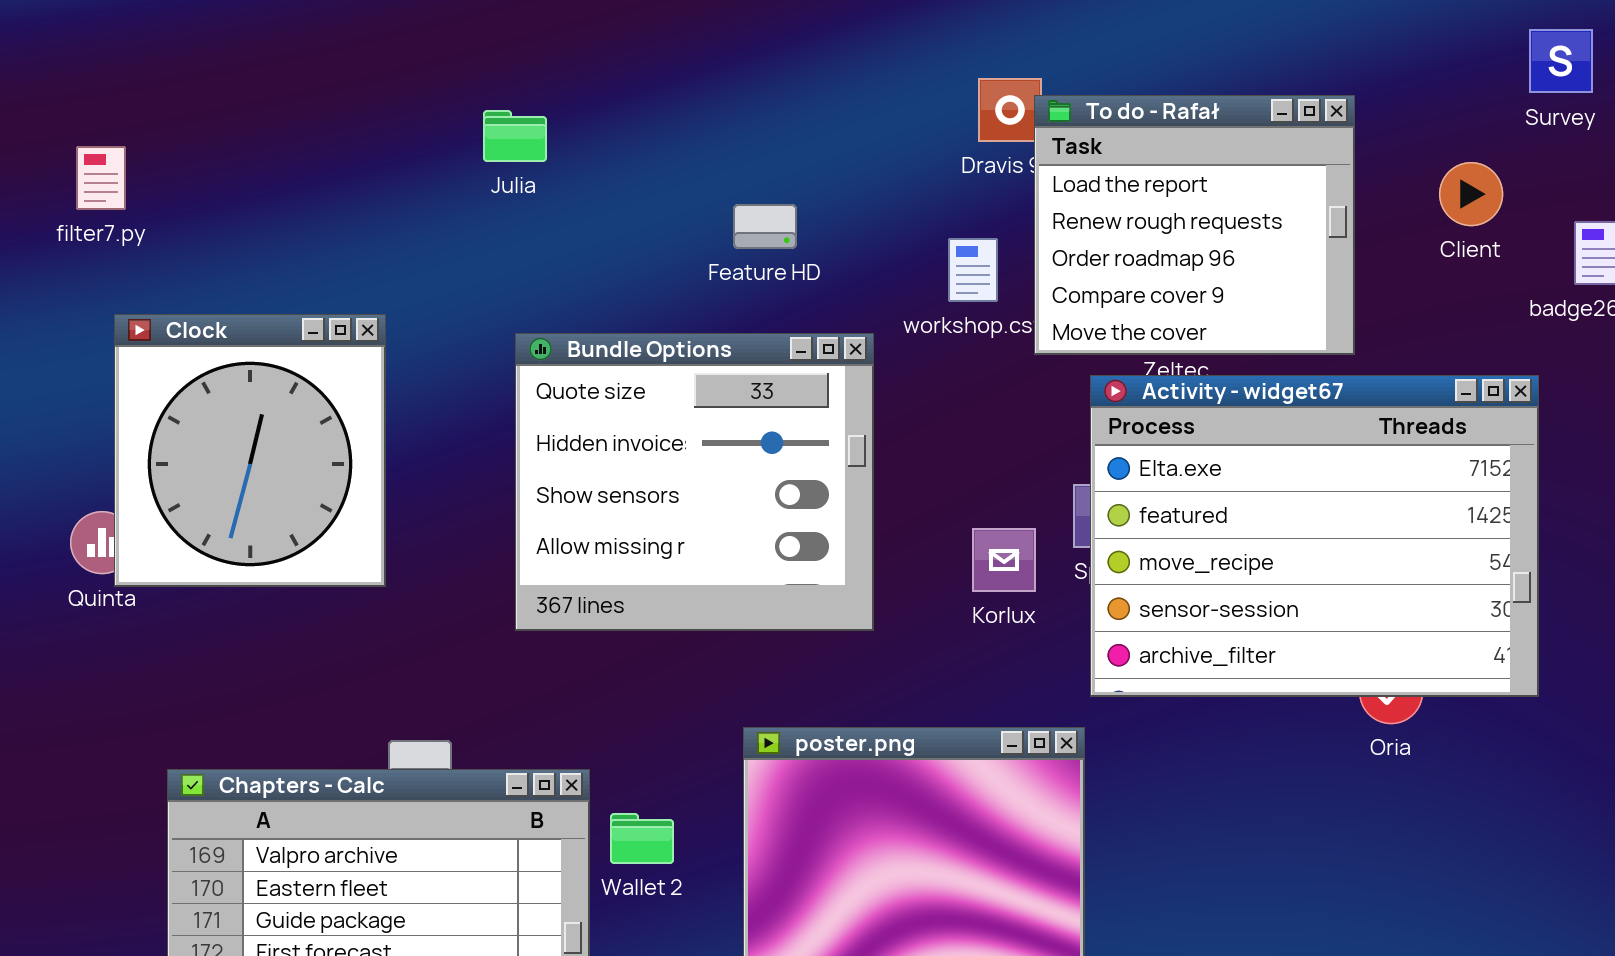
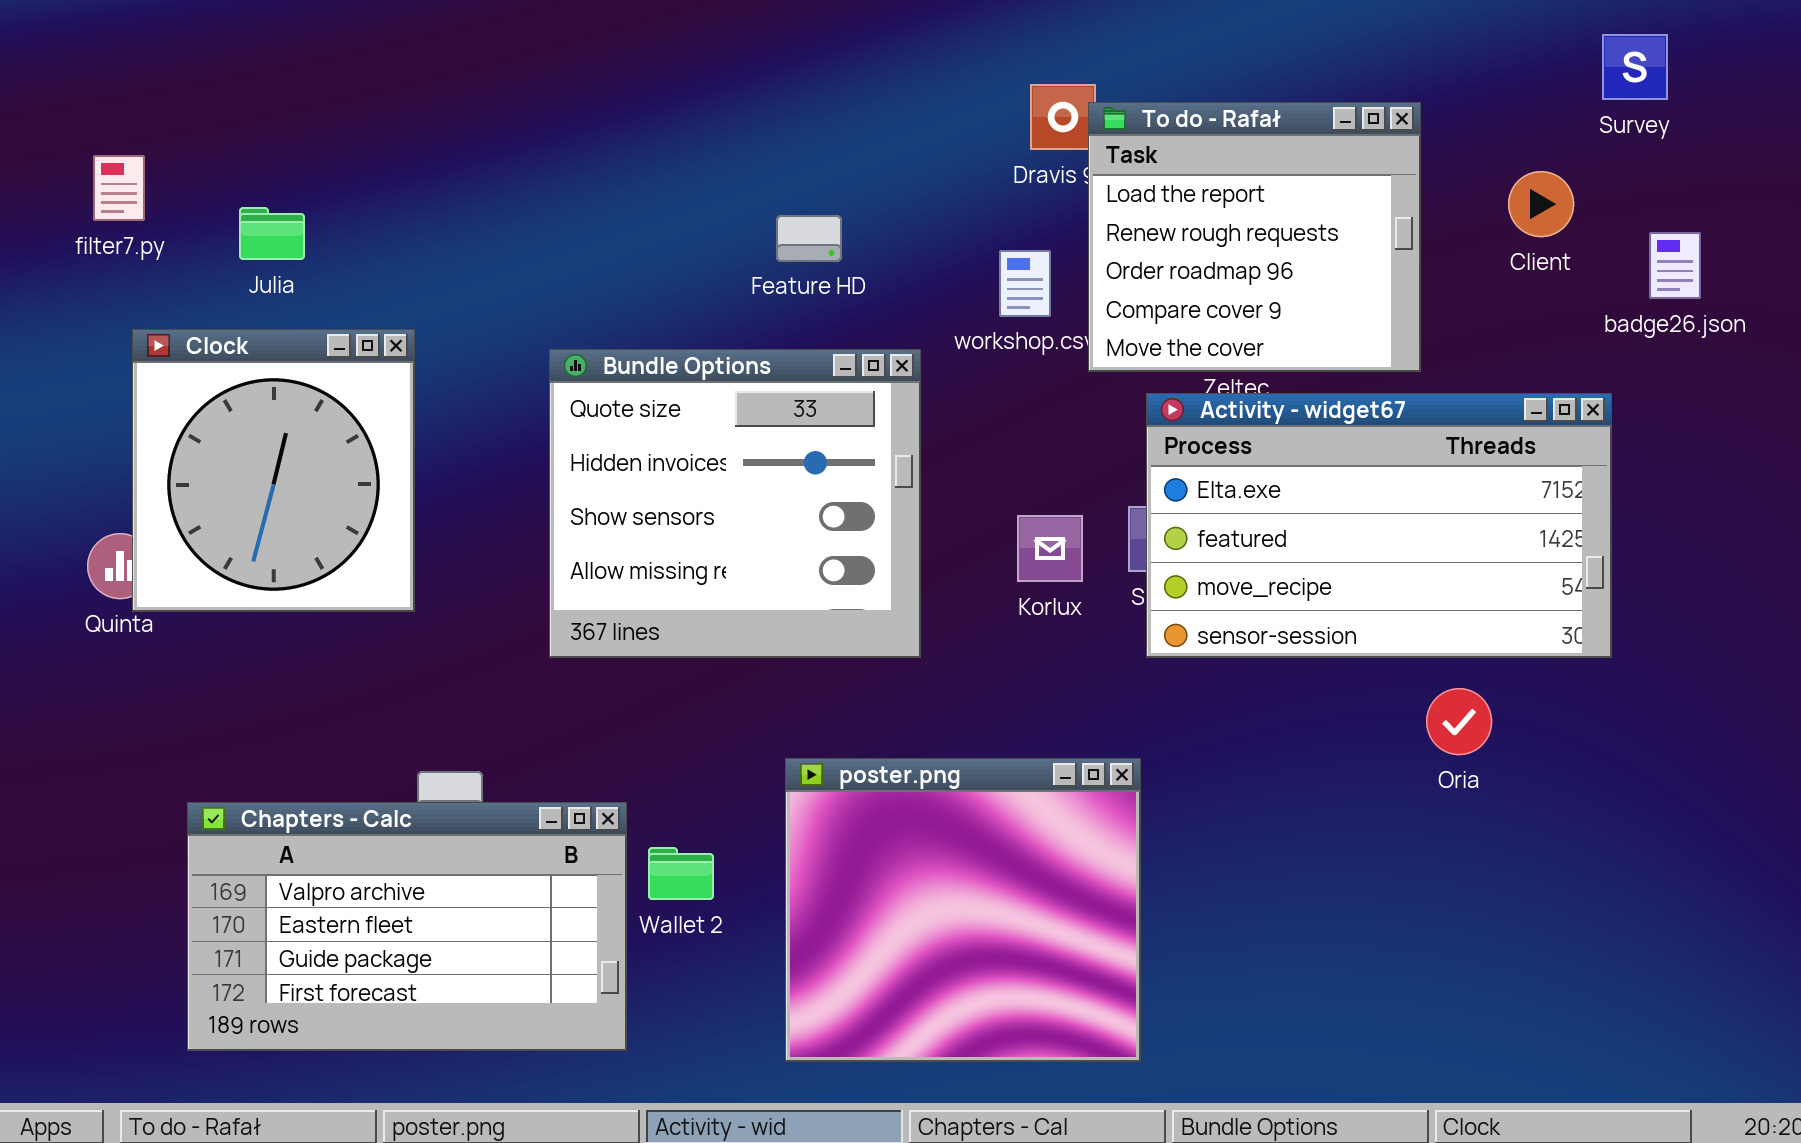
Julia: [483,110,547,162] -> [239,207,305,260], moved
Activity - widget67: [1090,375,1539,697] -> [1146,393,1612,658], resized
Korlux: [972,528,1036,592] -> [1017,515,1083,582], moved

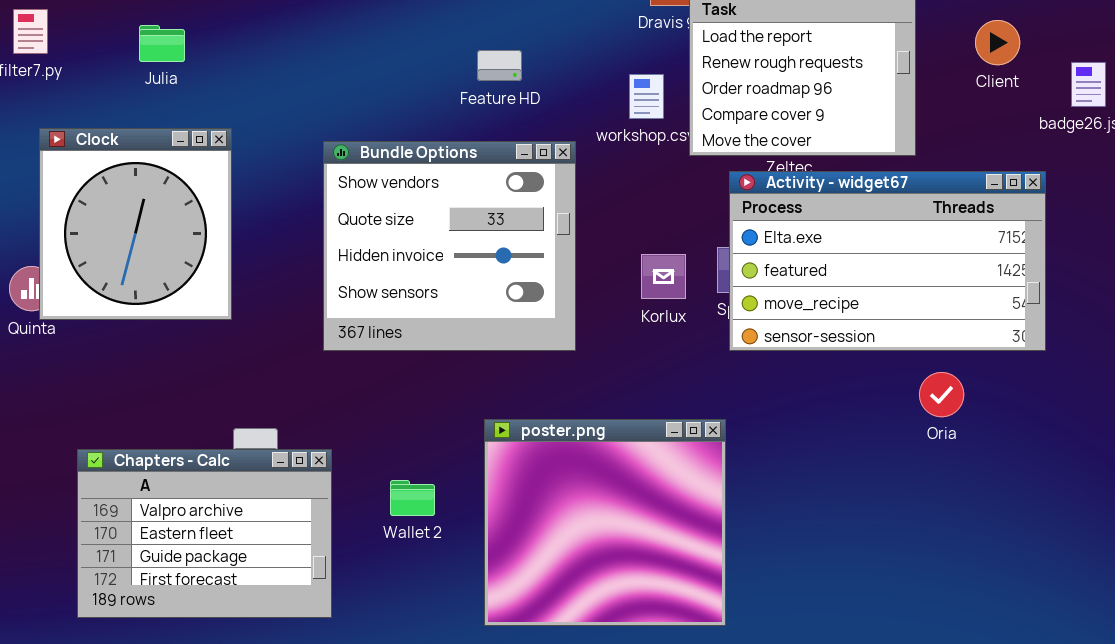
Julia: [239,207,305,260] -> [139,25,185,62], moved
Bundle Options: [549,349,921,658] -> [323,141,576,351], scrolled up 1 row
Chapters - Calc: [187,802,627,1051] -> [77,449,332,618], resized

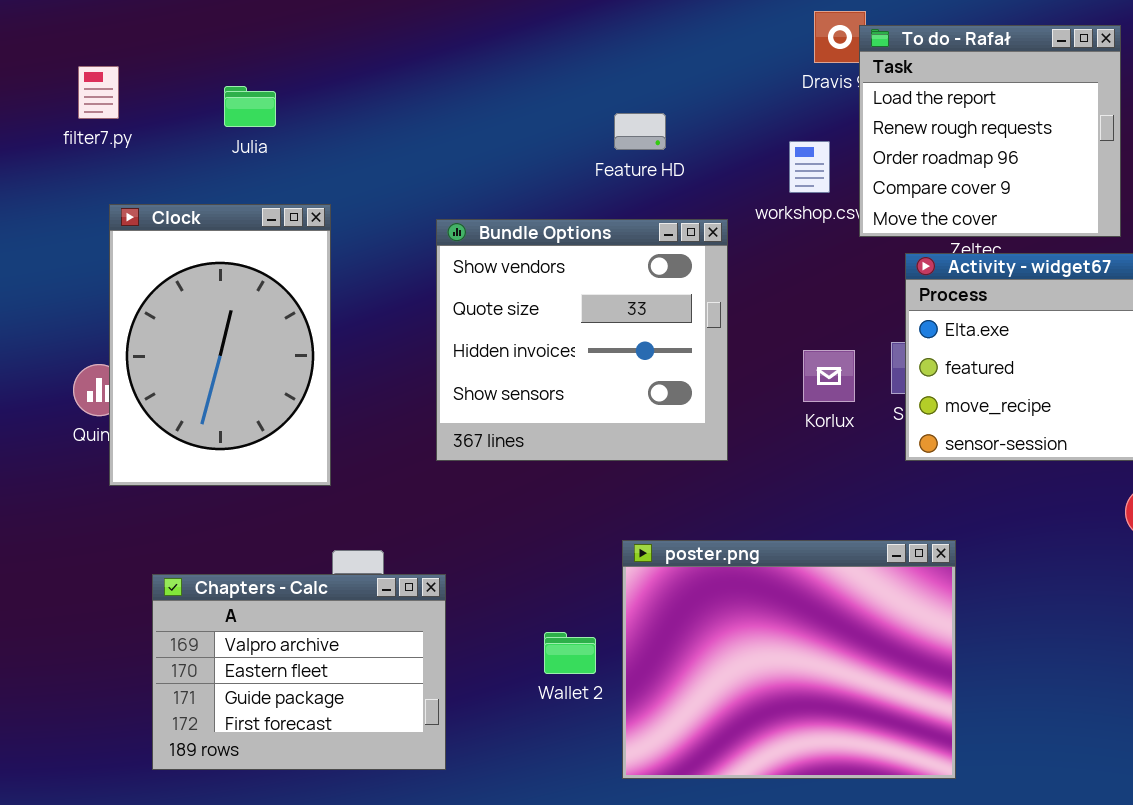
Clock: [39,128,232,320] -> [109,204,331,486], resized
poster.png: [484,419,726,626] -> [622,540,956,779], resized
Wallet 2: [390,480,435,516] -> [544,632,596,674], moved

